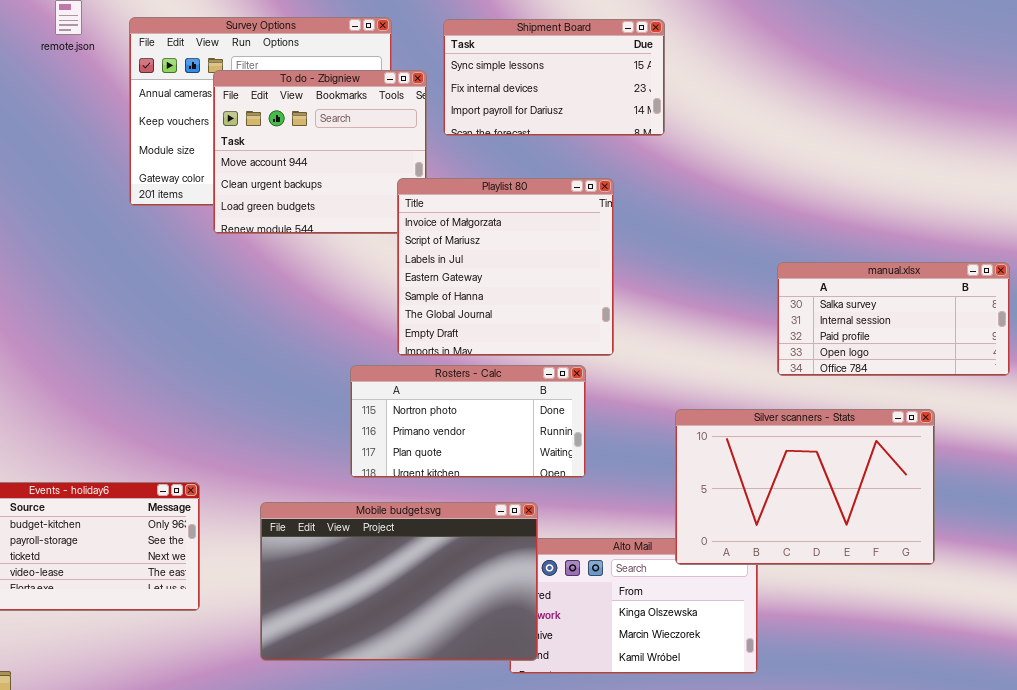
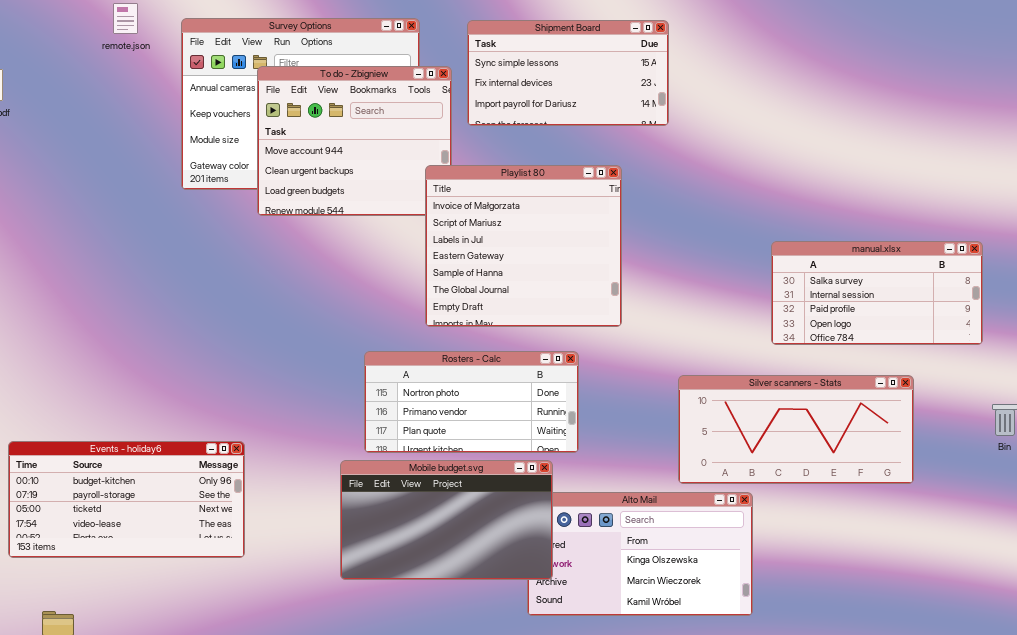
Rosters - Calc: [350,365,586,478] -> [364,351,579,453], moved
Silver scanners - Stats: [675,409,935,565] -> [678,375,914,484], resized
Mobile budget.svg: [260,502,538,661] -> [340,460,553,580], resized

